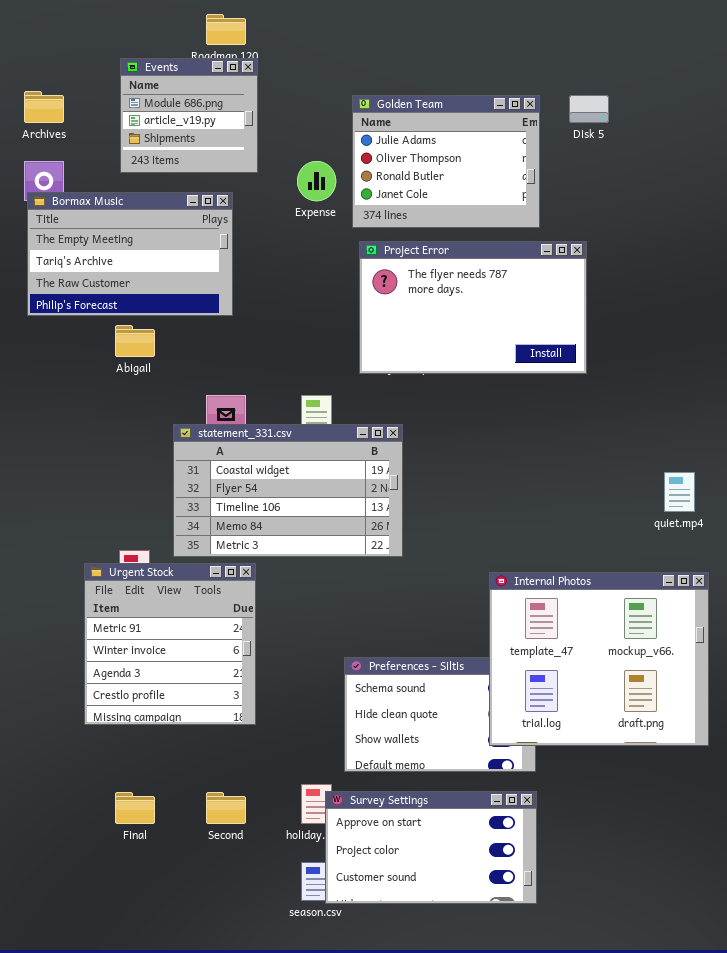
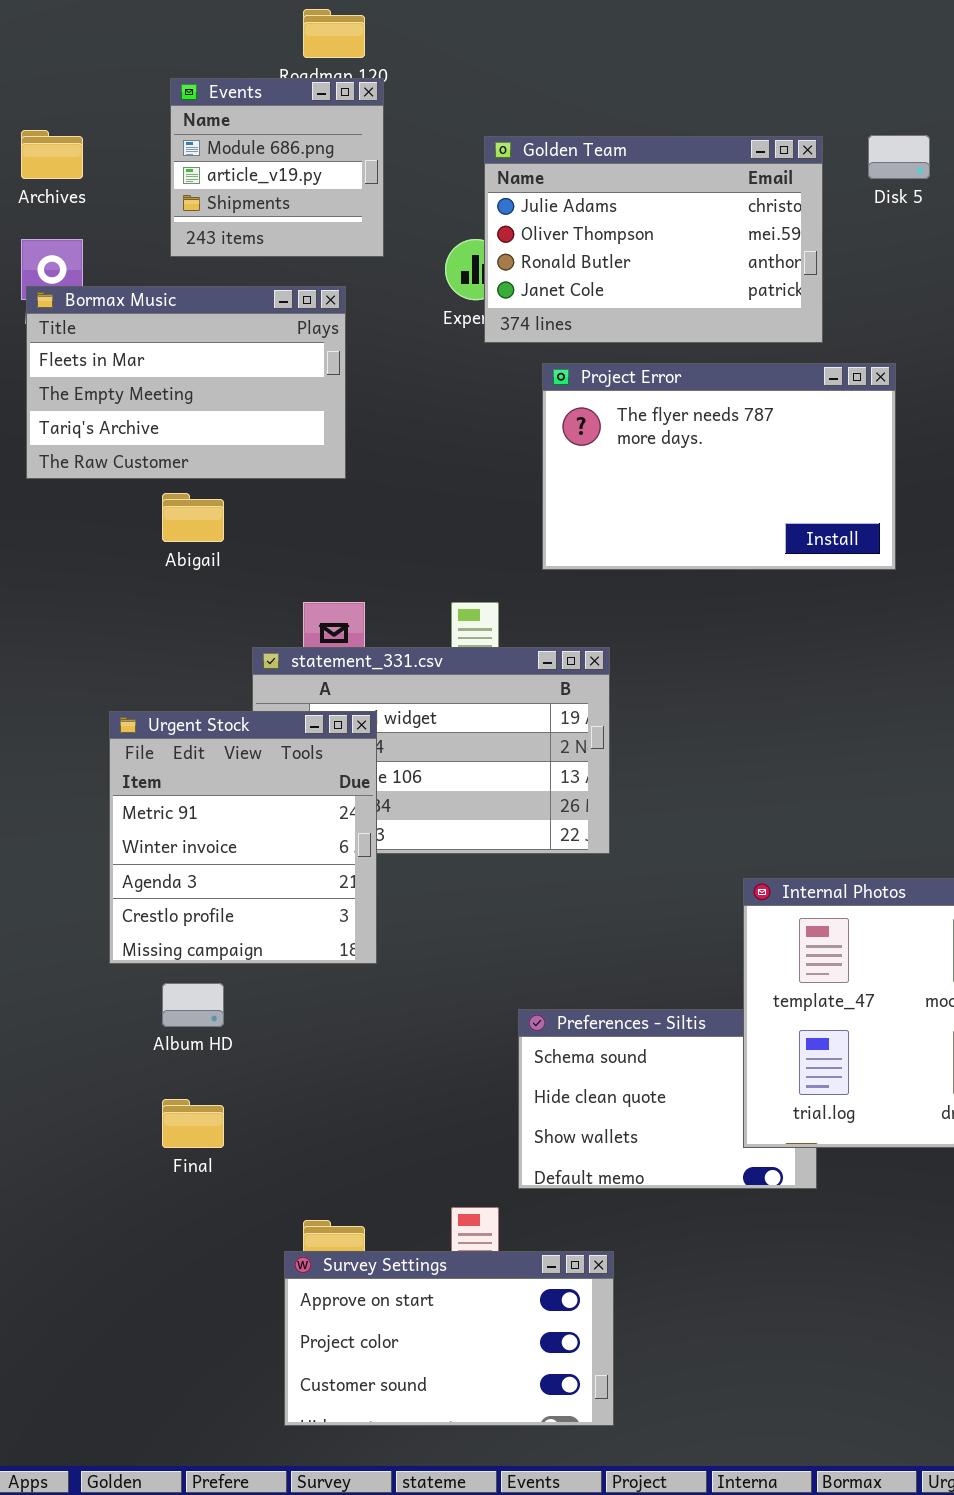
Golden Team: [352,95,540,228] -> [484,136,823,343], resized
Bormax Music: [27,192,233,316] -> [26,286,346,479], scrolled up 1 row
Urgent Stock: [84,563,256,725] -> [109,711,377,964], moved
Survey Settings: [325,791,537,904] -> [284,1251,614,1426], moved
Final: [115,792,155,824] -> [162,1099,224,1148], moved

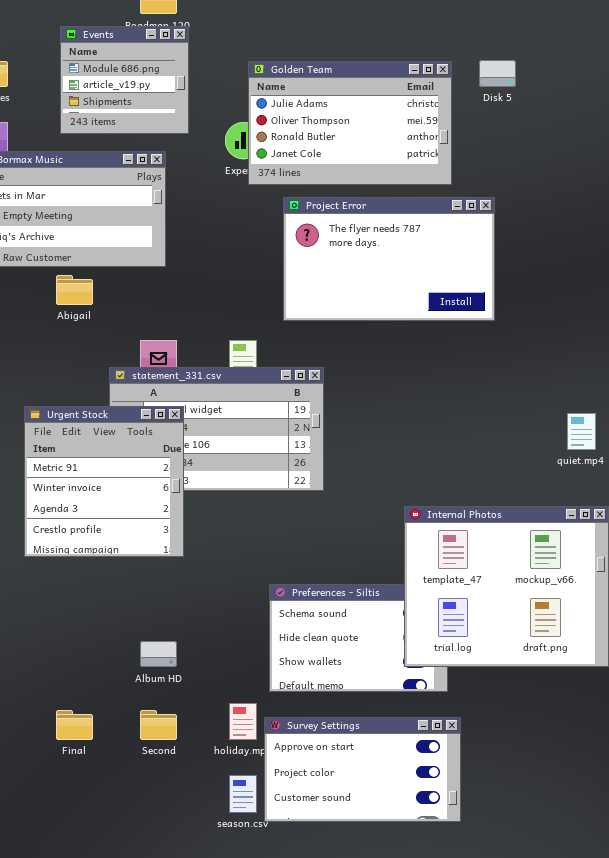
Album HD: [162,983,224,1027] -> [140,641,177,667], moved
Final: [162,1099,224,1148] -> [56,710,93,740], moved
Survey Settings: [284,1251,614,1426] -> [264,717,461,822], moved

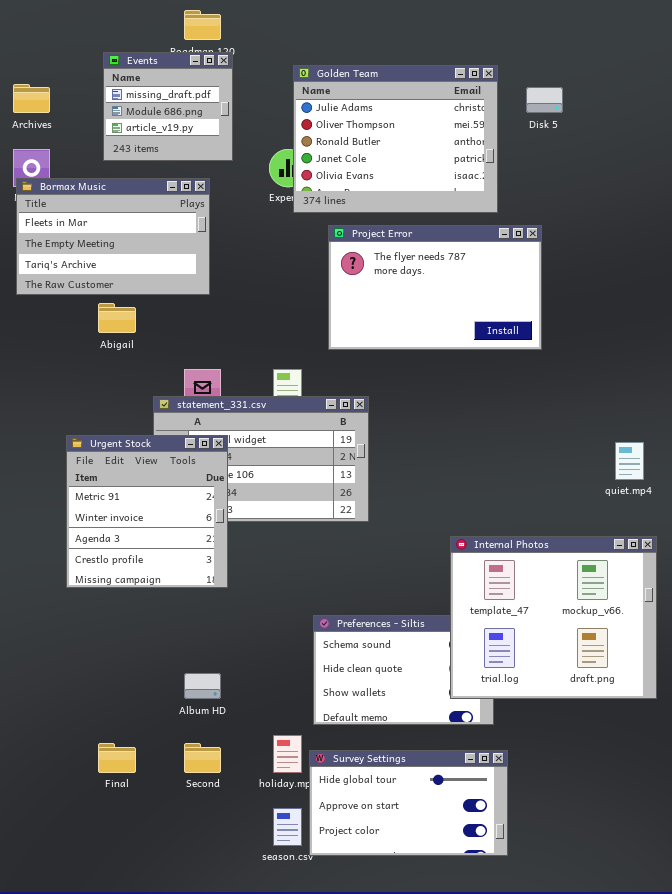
Events: [60,26,189,134] -> [103,52,233,161], scrolled up 1 row
Golden Team: [248,61,452,185] -> [293,65,498,213], resized
Survey Settings: [264,717,461,822] -> [309,750,508,856], scrolled up 1 row

